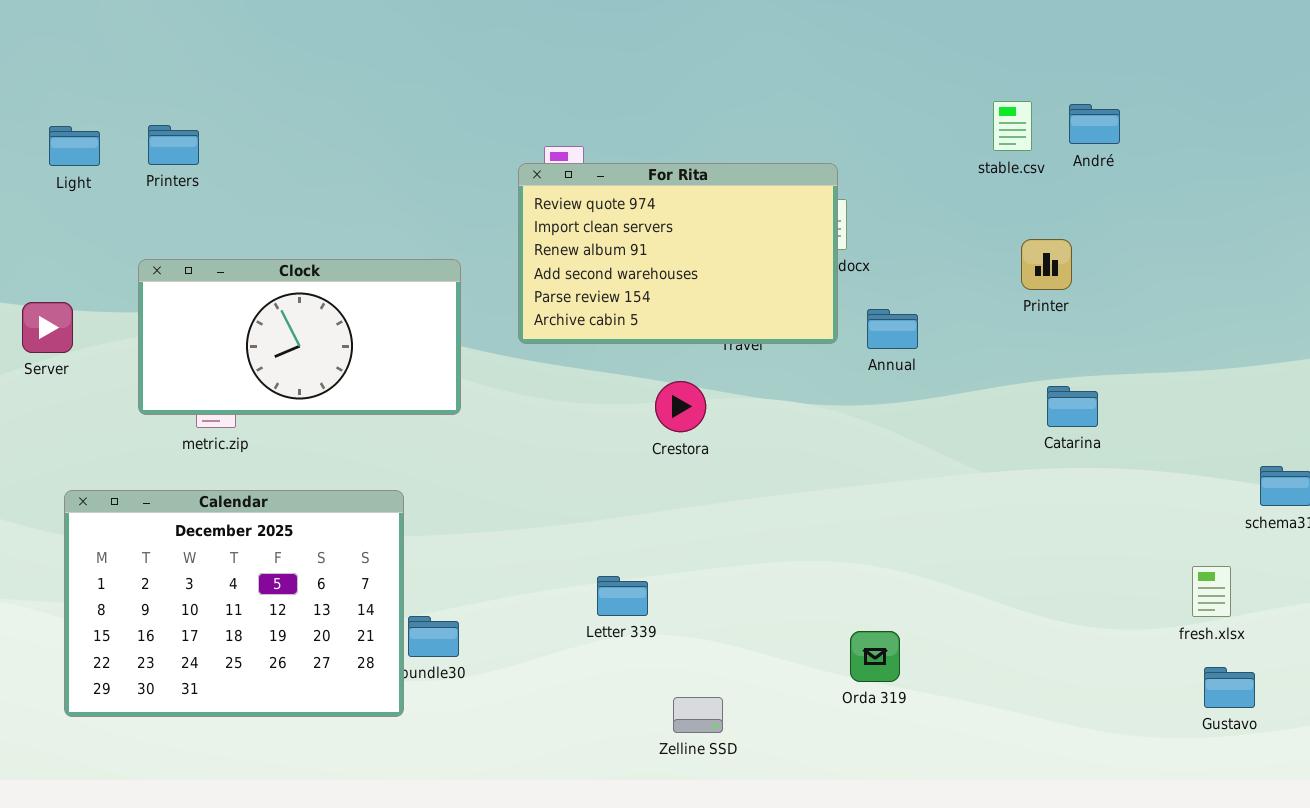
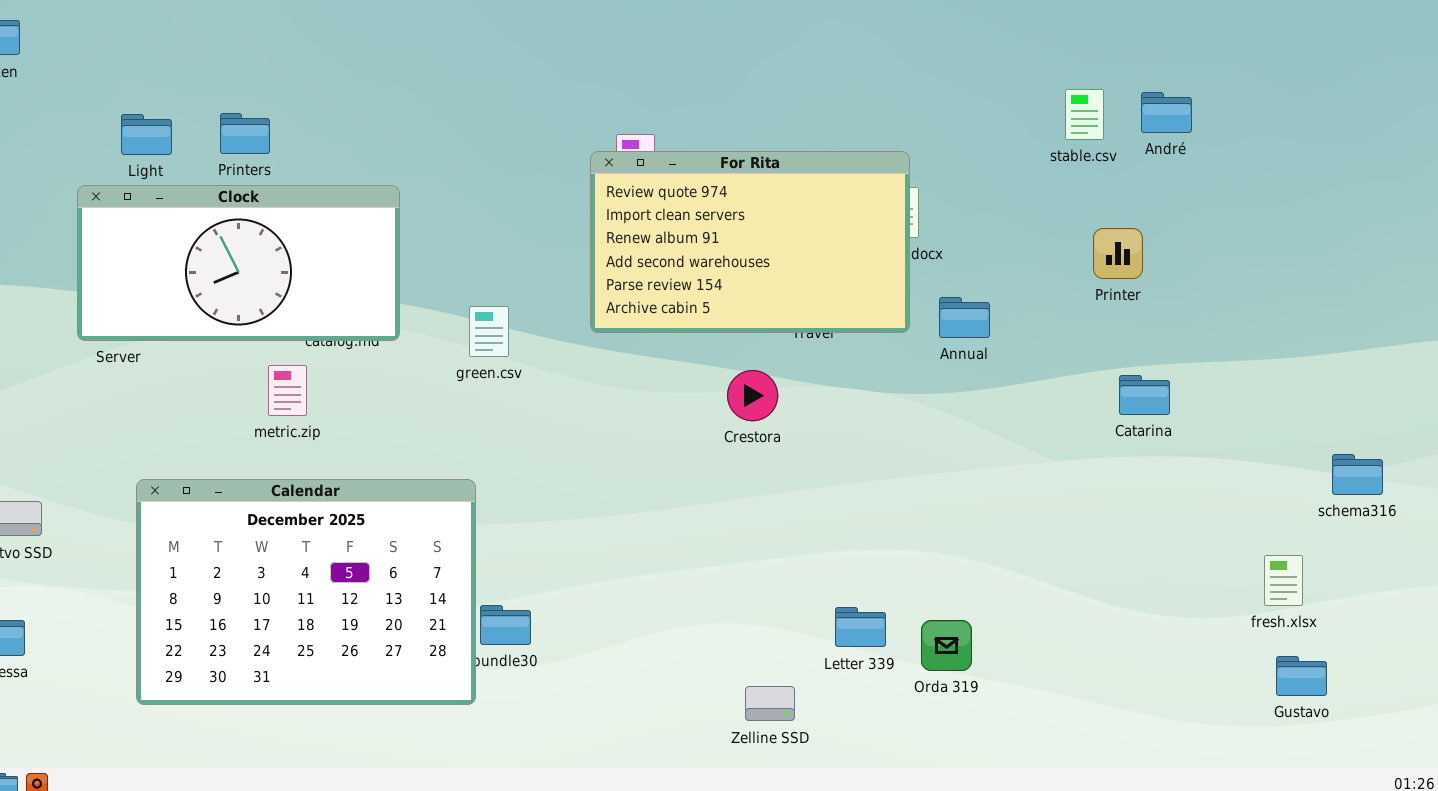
Clock: [138,259,461,415] -> [77,185,400,341], moved
Letter 339: [597,576,648,616] -> [835,607,886,647], moved

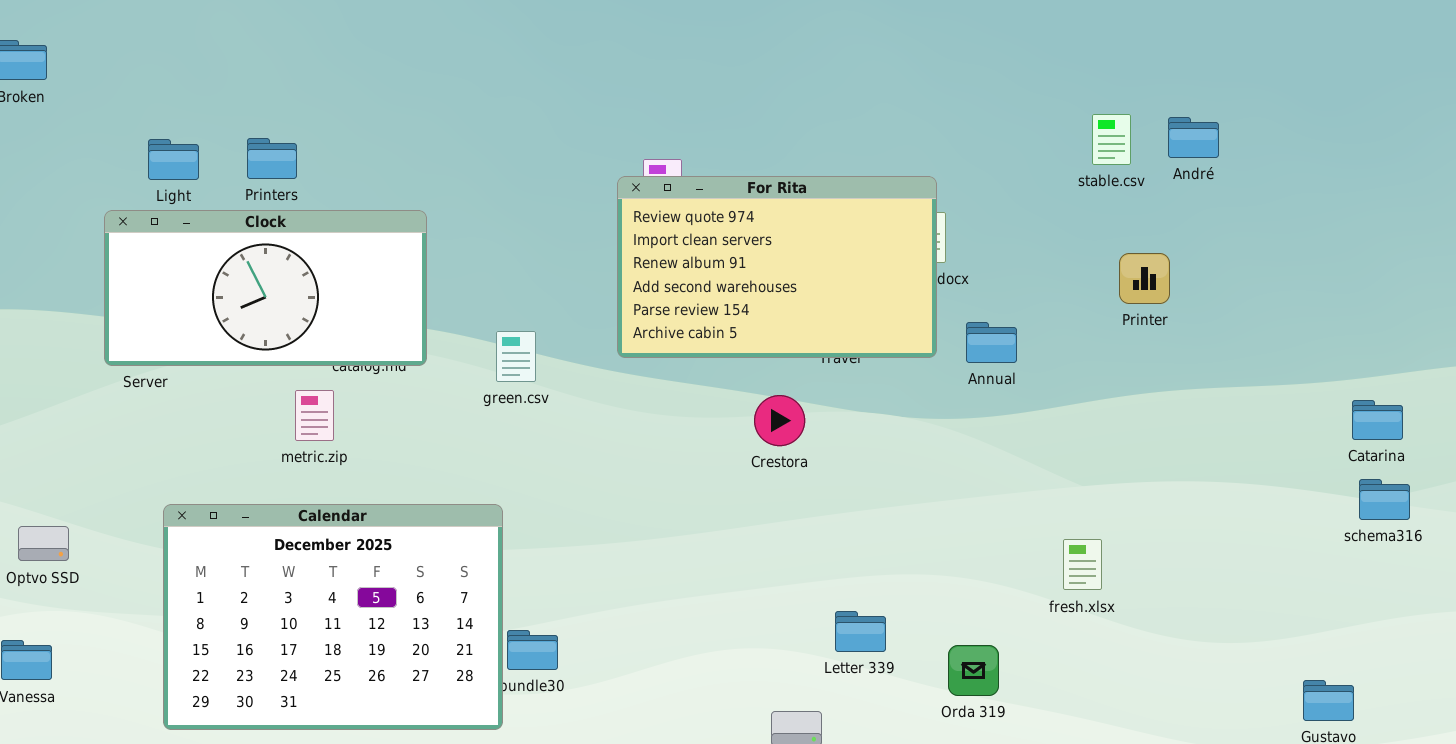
Catarina: [1119,375,1170,415] -> [1352,400,1403,440], moved
fresh.xlsx: [1264,555,1303,606] -> [1063,539,1102,590], moved
Letter 339: [835,607,886,647] -> [835,611,886,652], moved

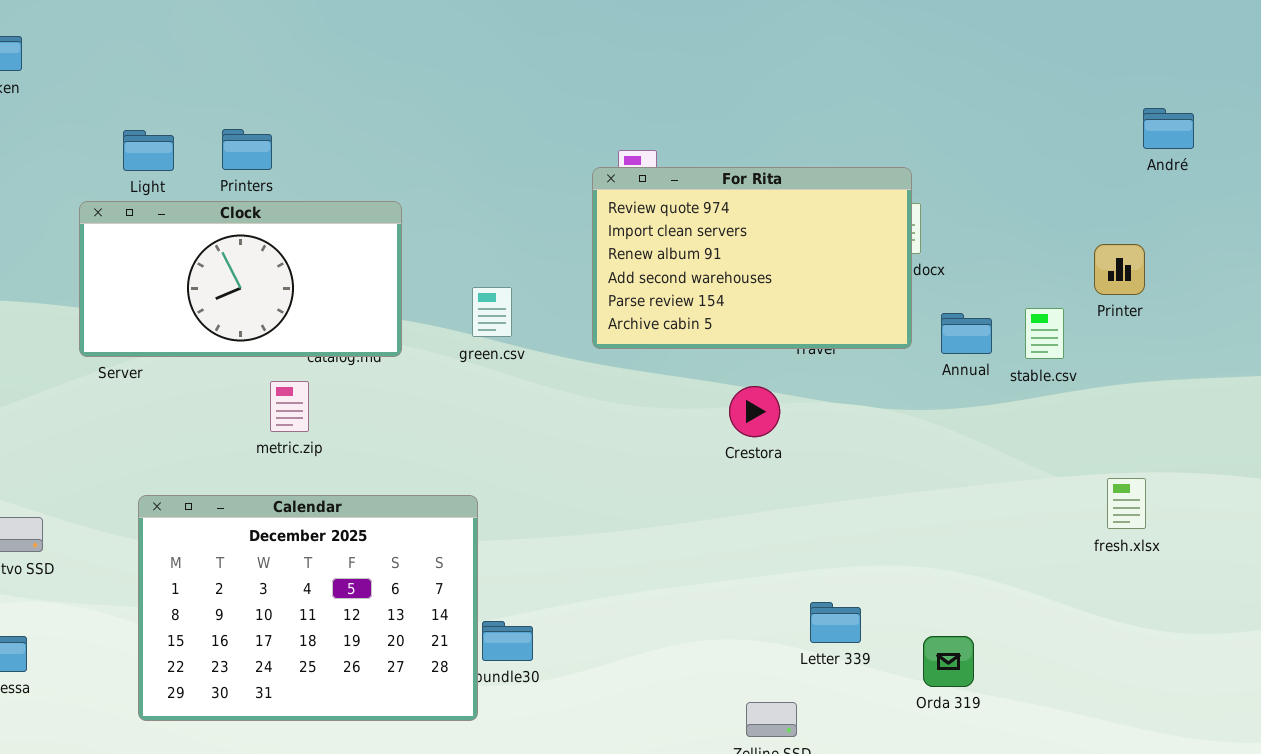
stable.csv: [1092,114,1131,165] -> [1025,308,1064,359], moved
green.csv: [496,331,536,382] -> [472,287,512,337], moved
fresh.xlsx: [1063,539,1102,590] -> [1107,478,1146,529], moved

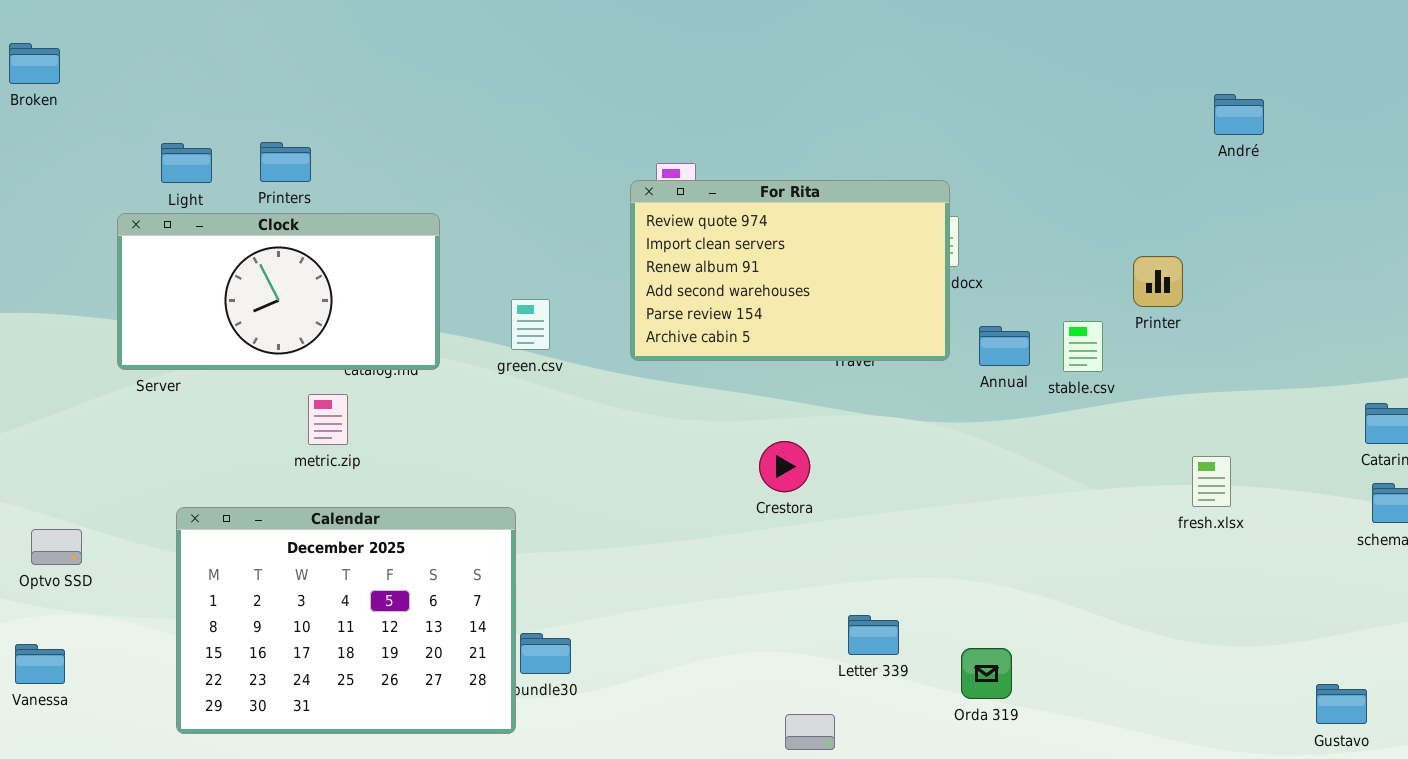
André: [1143,108,1194,149] -> [1214,94,1264,135], moved
Crestora: [729,386,780,437] -> [759,441,810,492], moved
fresh.xlsx: [1107,478,1146,529] -> [1192,456,1231,507], moved

